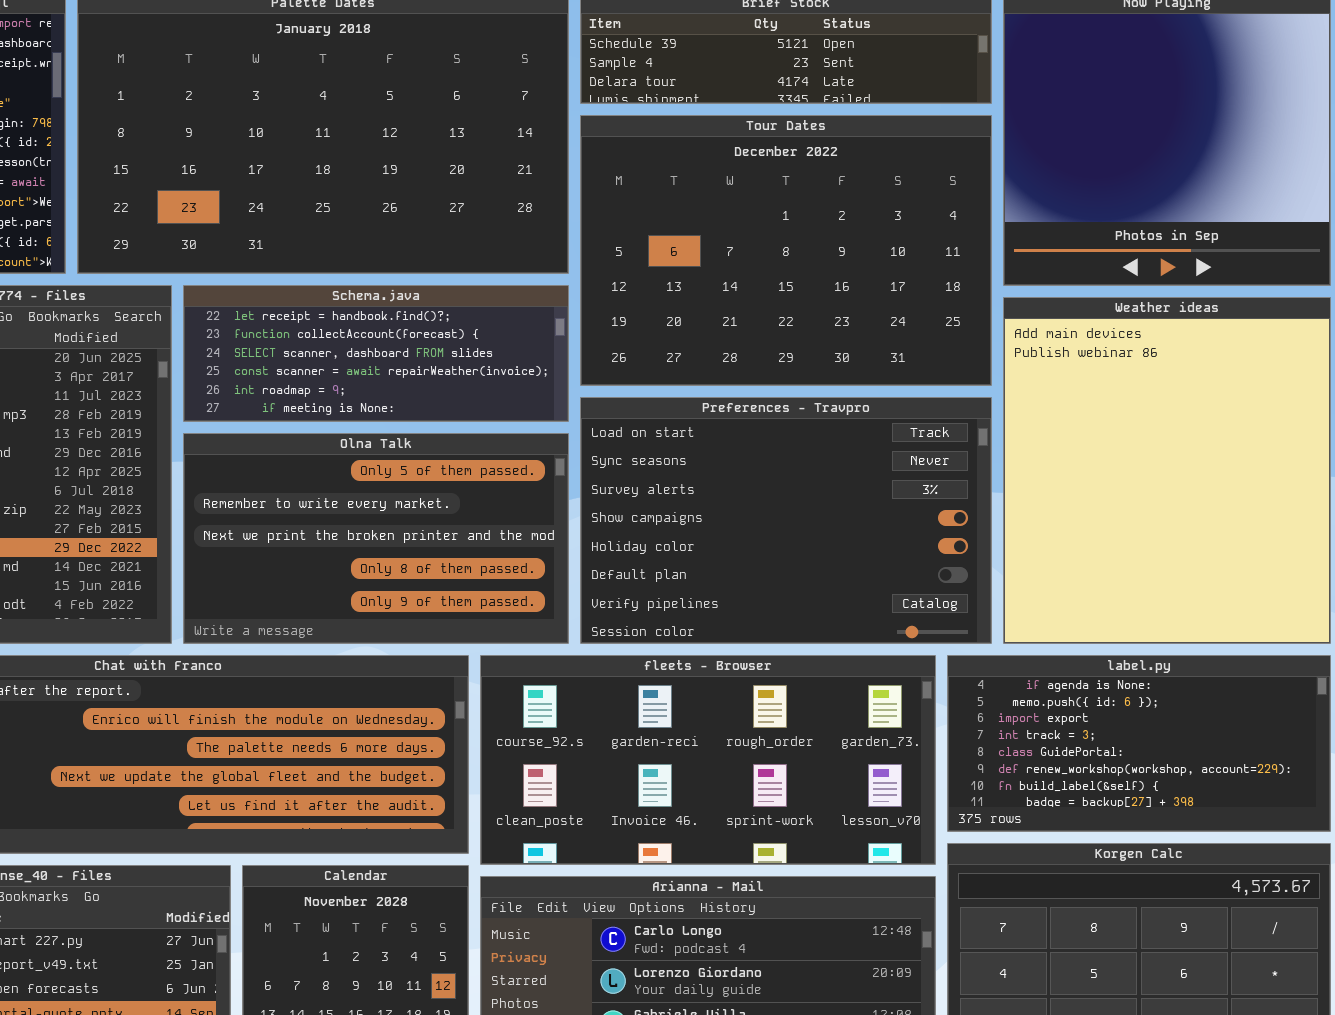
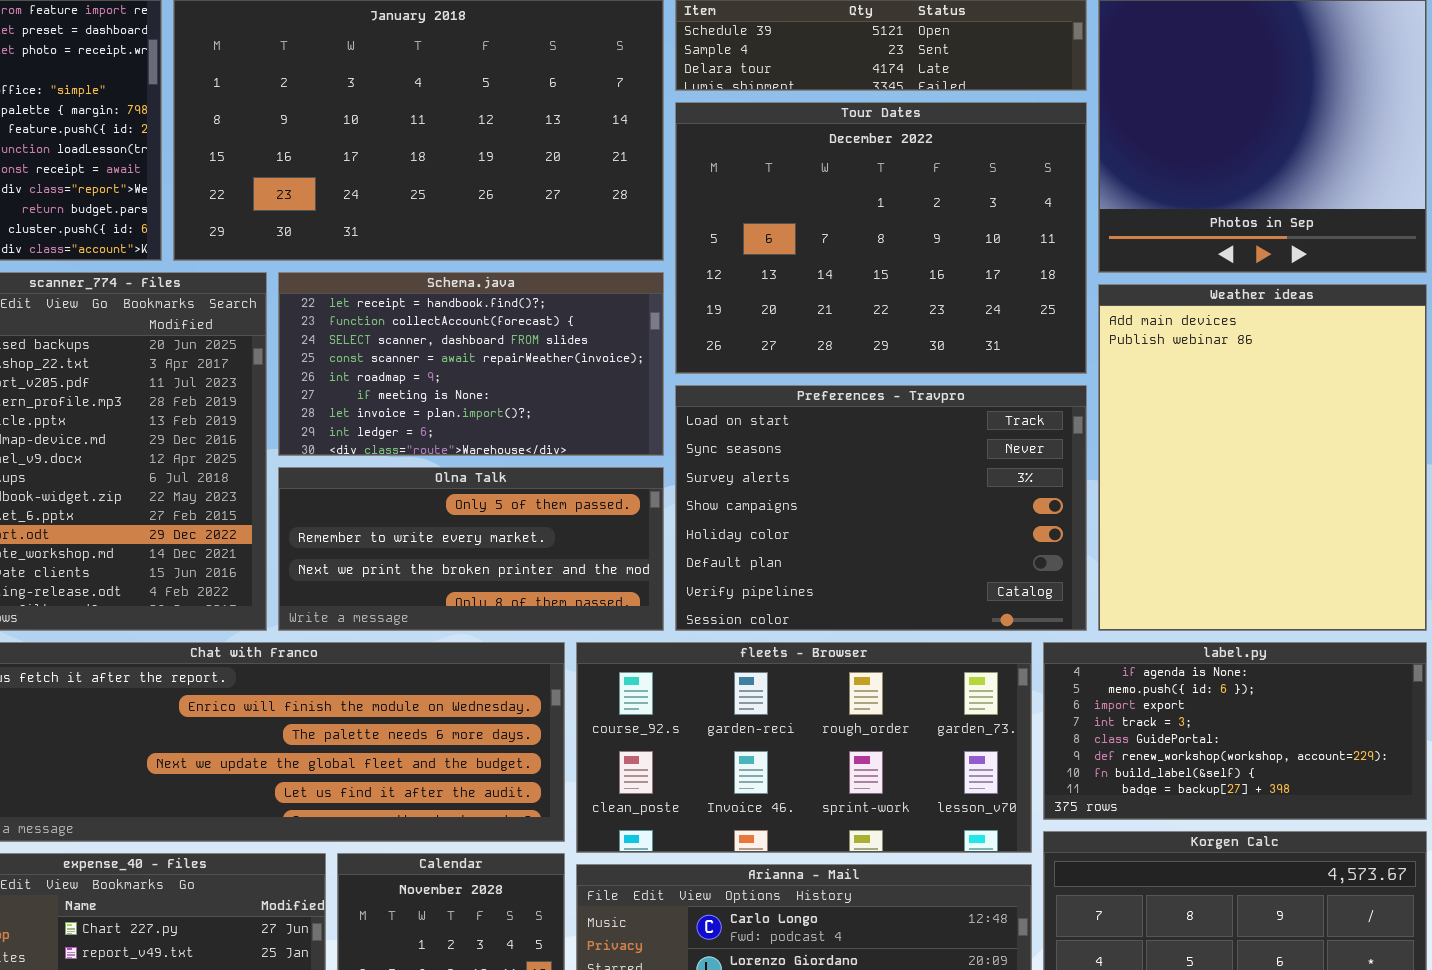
Schema.java: [183,285,569,422] -> [278,272,664,456], resized
Olna Talk: [183,433,569,644] -> [278,467,664,631], resized

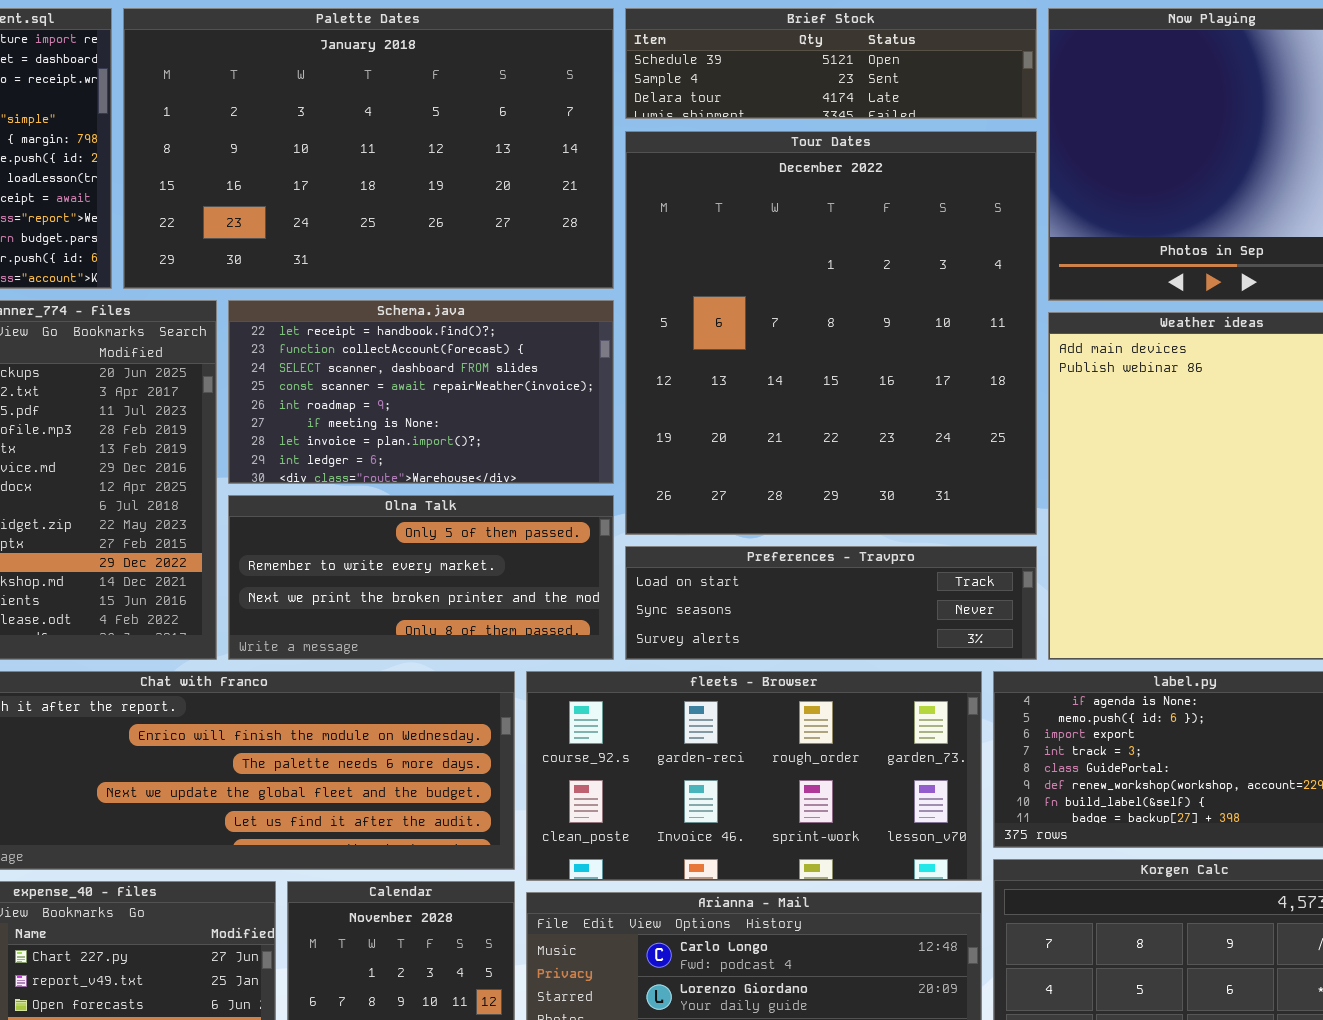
Tour Dates: [675,102,1087,374] -> [625,131,1037,535], resized
Preferences - Travpro: [675,385,1087,631] -> [625,546,1037,660], resized

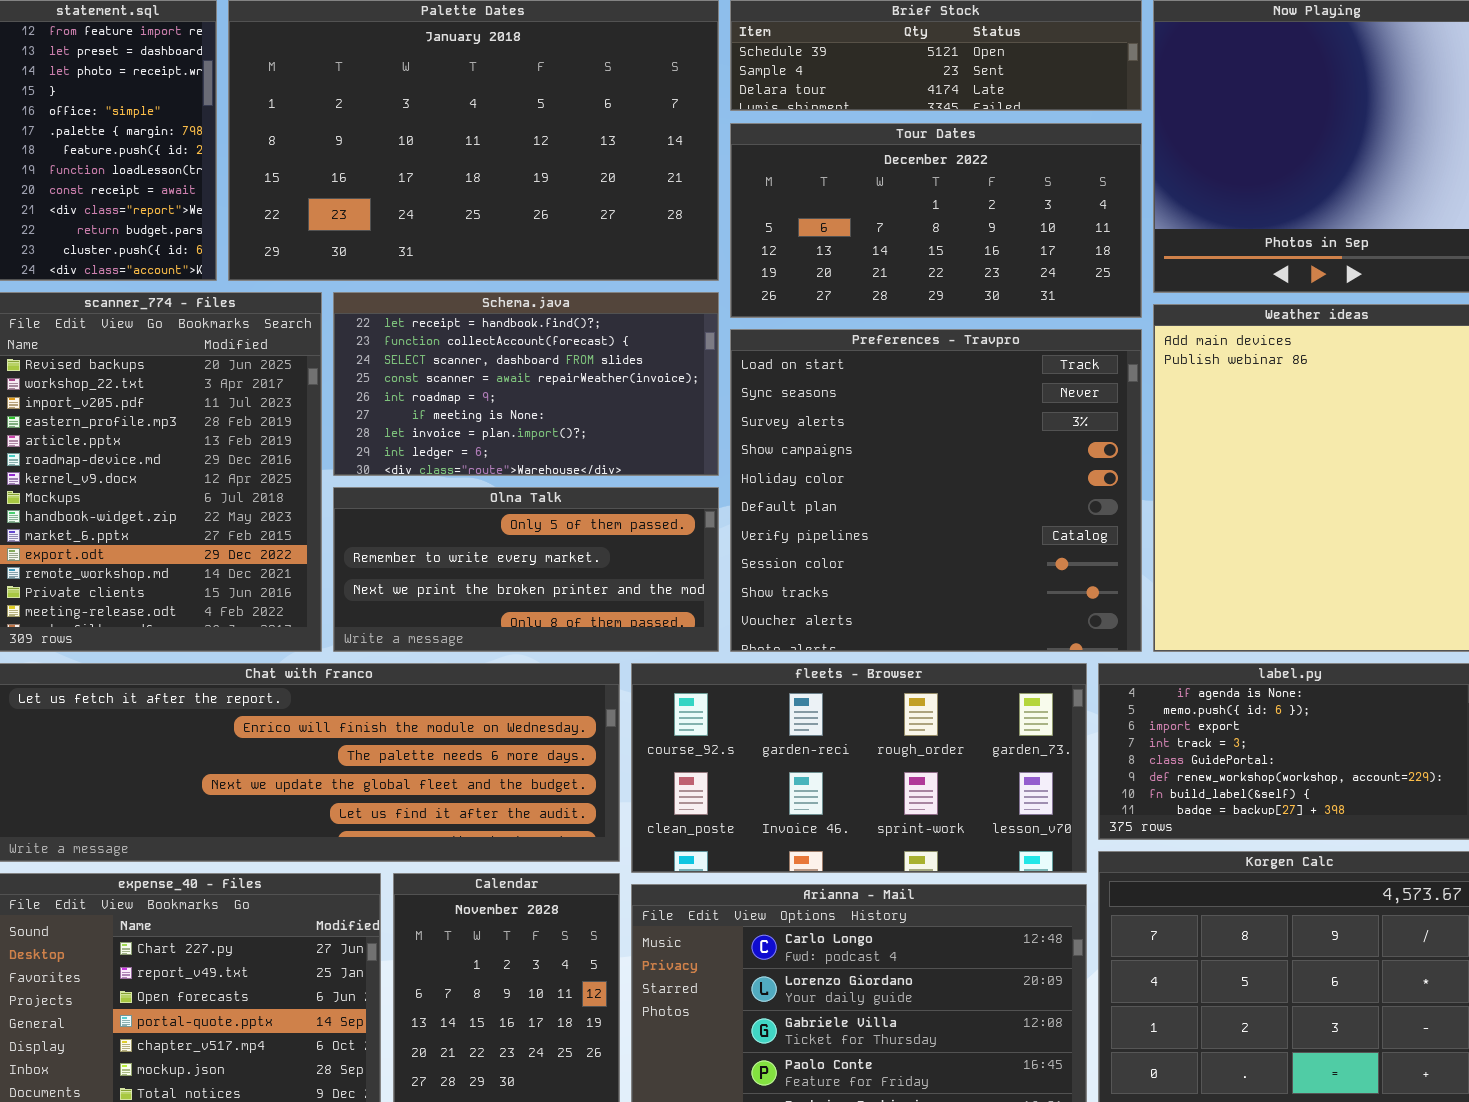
Tour Dates: [625,131,1037,535] -> [730,123,1142,318], resized
Preferences - Travpro: [625,546,1037,660] -> [730,329,1142,652], resized

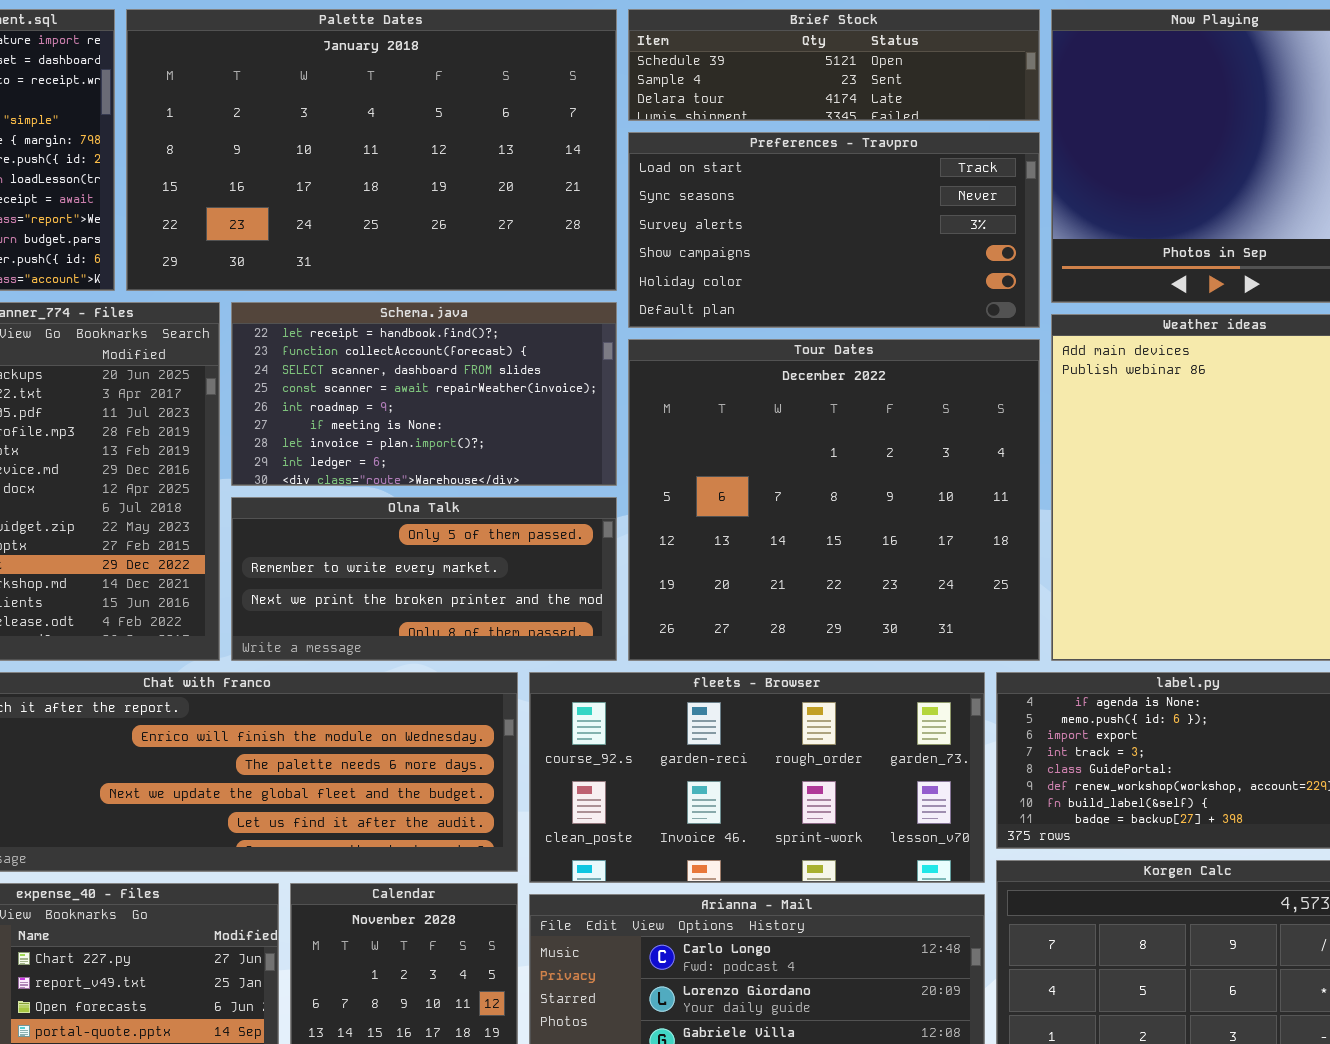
Tour Dates: [730,123,1142,318] -> [628,339,1040,661], moved, resized
Preferences - Travpro: [730,329,1142,652] -> [628,132,1040,328], moved, resized

